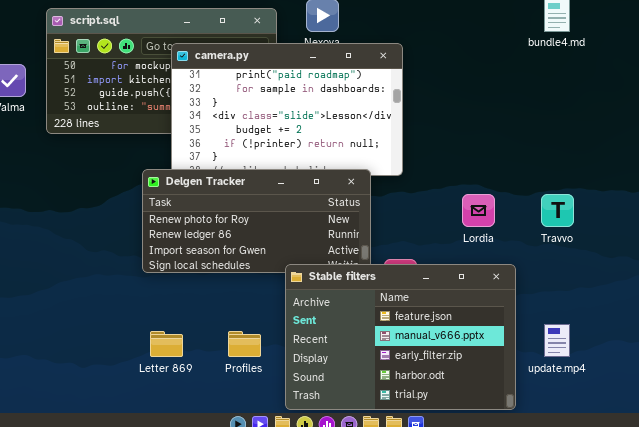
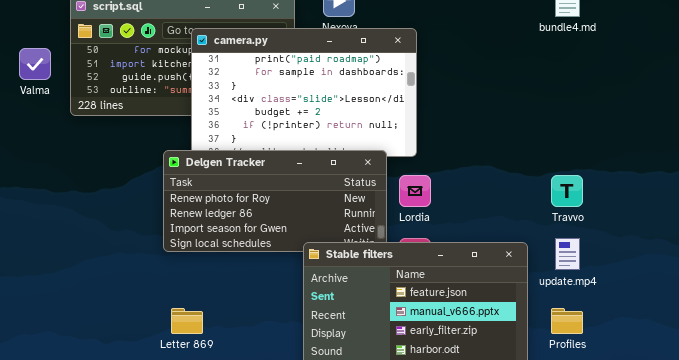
Lordia: [462,194,495,227] -> [399,175,431,207], moved
update.mp4: [544,324,570,357] -> [555,238,580,270], moved
Profiles: [228,331,261,357] -> [551,308,583,334], moved

